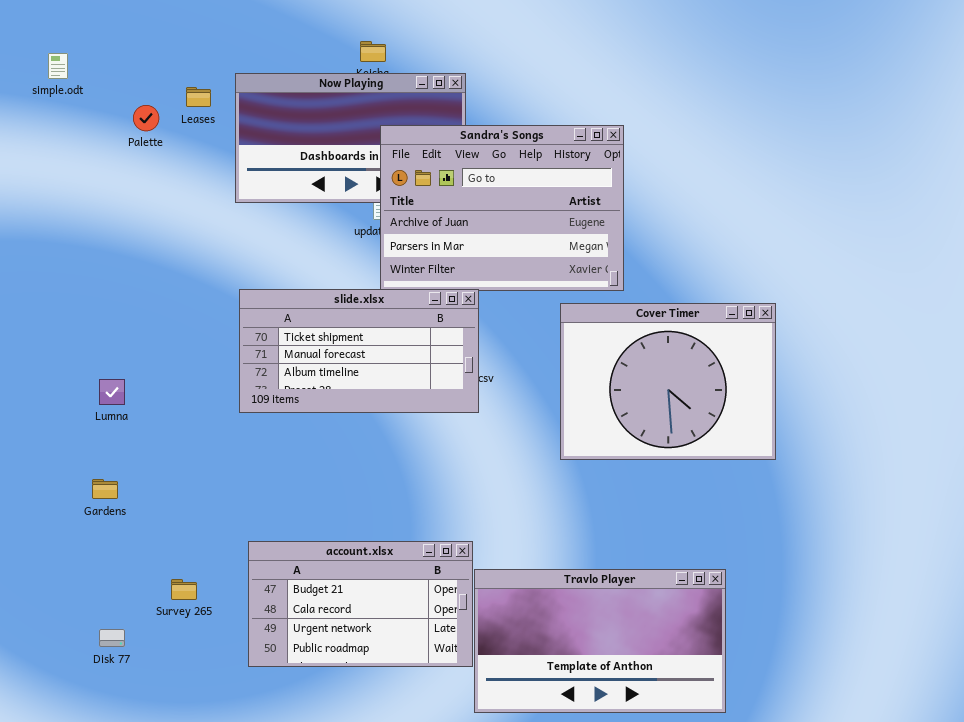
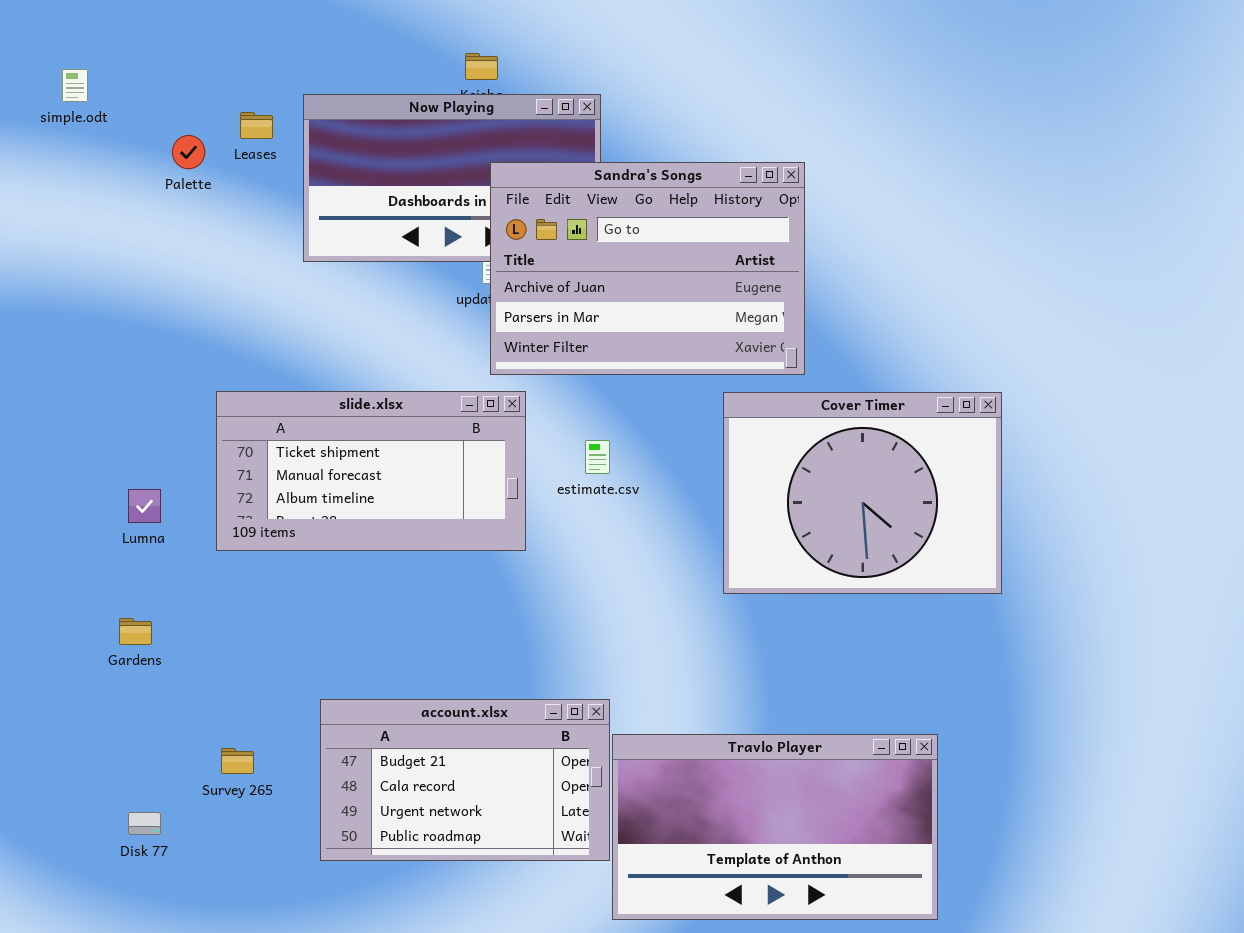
slide.xlsx: [239,289,479,413] -> [216,391,526,551], moved

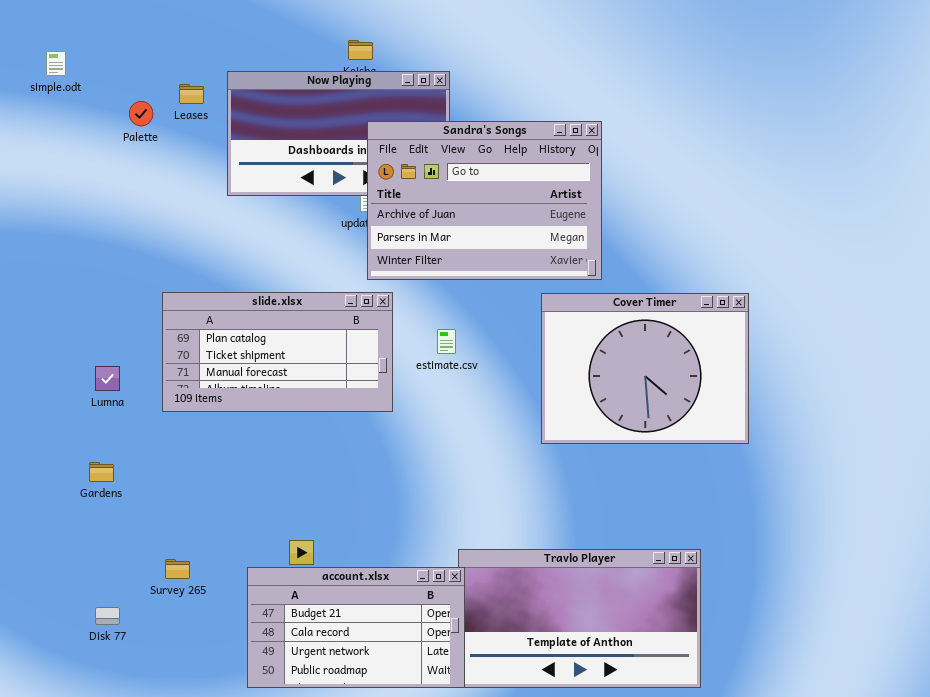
slide.xlsx: [216,391,526,551] -> [162,292,393,412], scrolled up 1 row
account.xlsx: [320,699,610,861] -> [247,567,465,688], moved

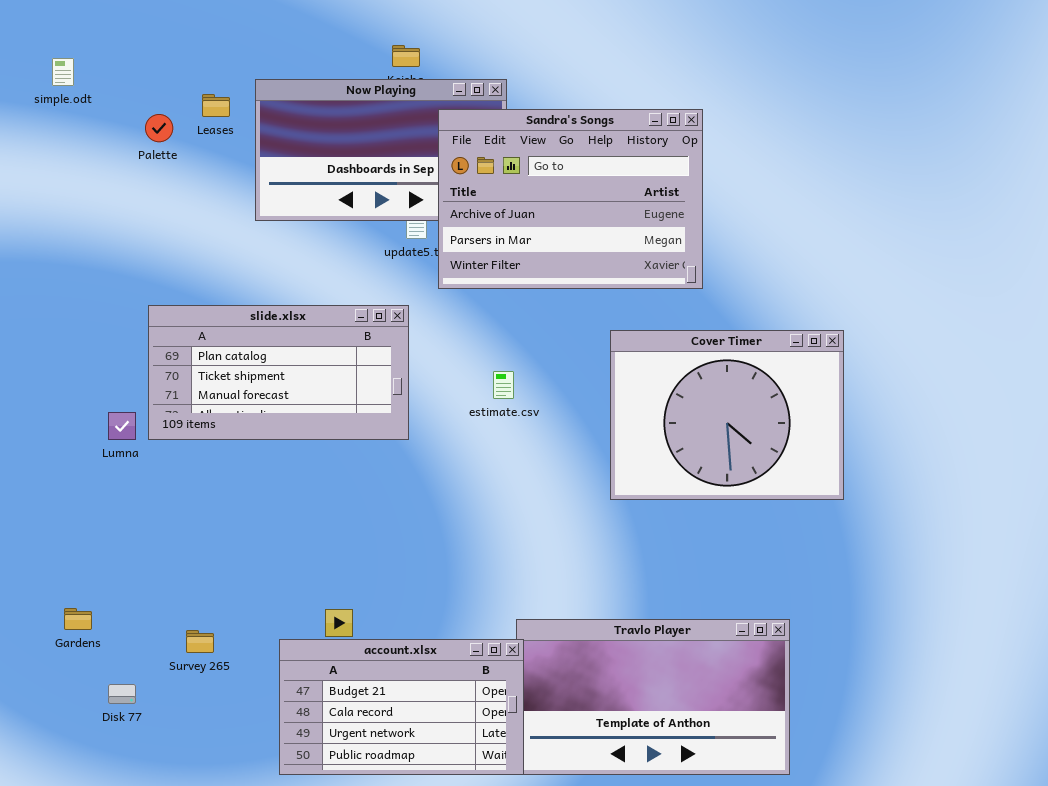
Sandra's Songs: [367,121,602,280] -> [438,109,703,289], moved
slide.xlsx: [162,292,393,412] -> [148,305,409,440], moved
Gardens: [89,462,114,482] -> [64,608,92,630], moved

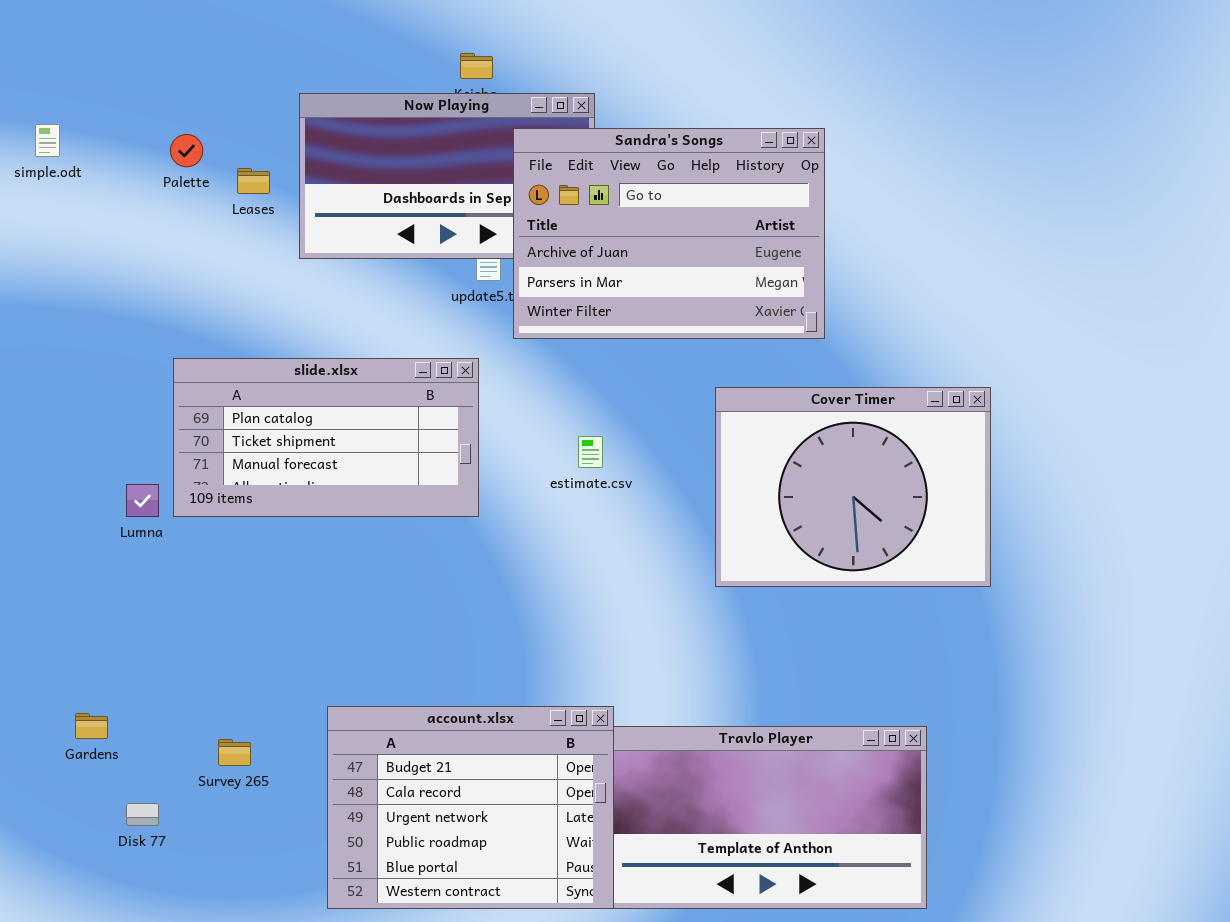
simple.odt: [52,58,74,86] -> [35,124,60,157], moved
Leases: [202,94,230,117] -> [237,168,270,194], moved
account.xlsx: [279,639,524,775] -> [327,706,614,909], resized

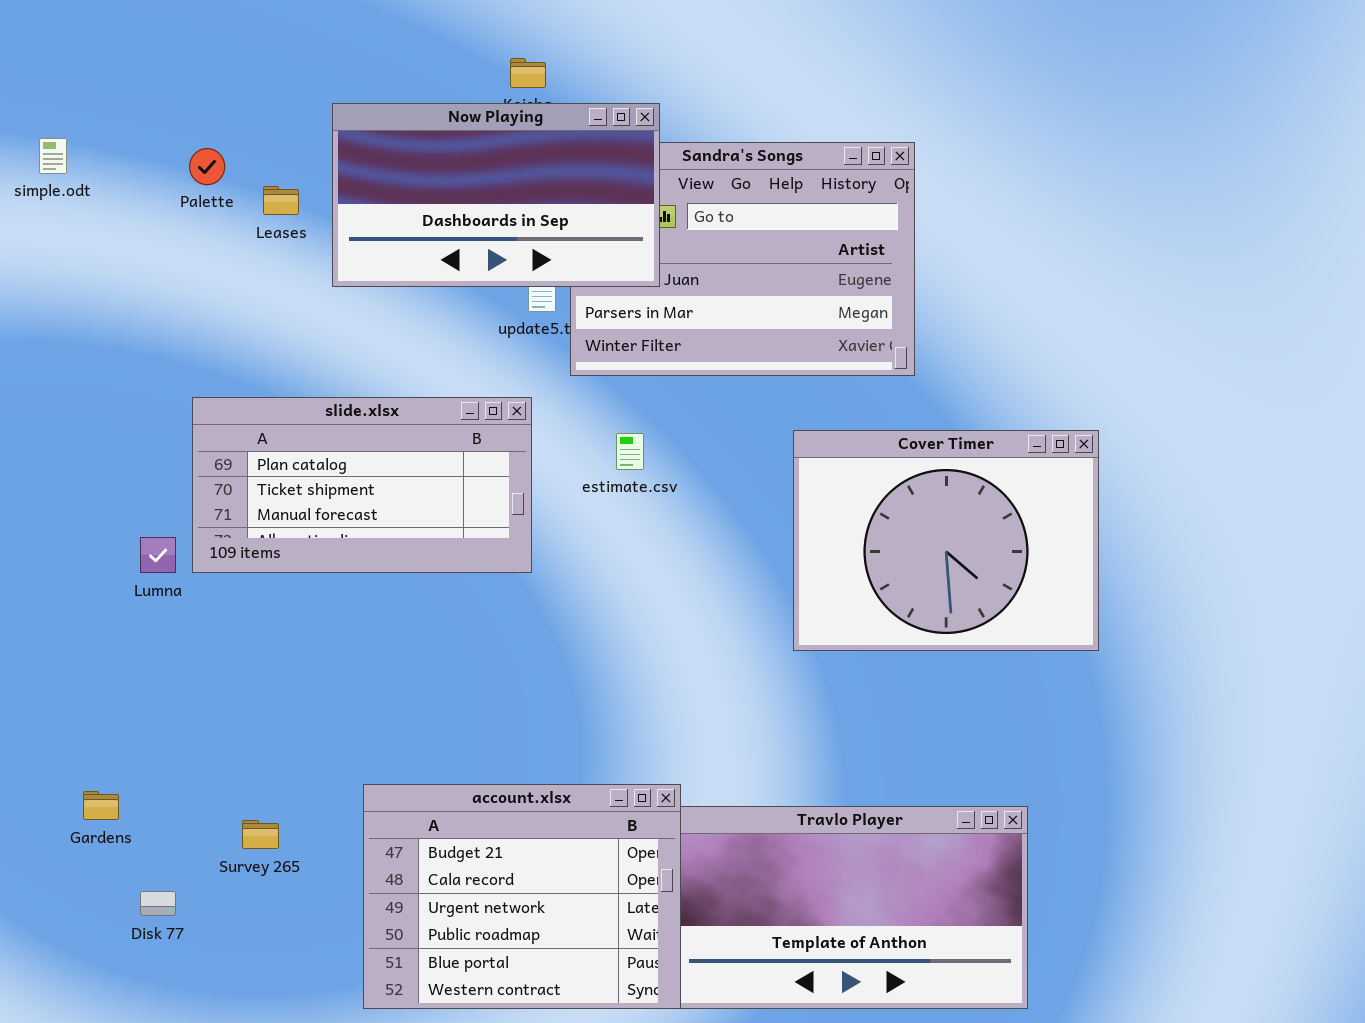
Now Playing: [299,93,595,259] -> [332,103,660,287], raised
estimate.csv: [578,436,603,468] -> [616,433,644,470], moved

